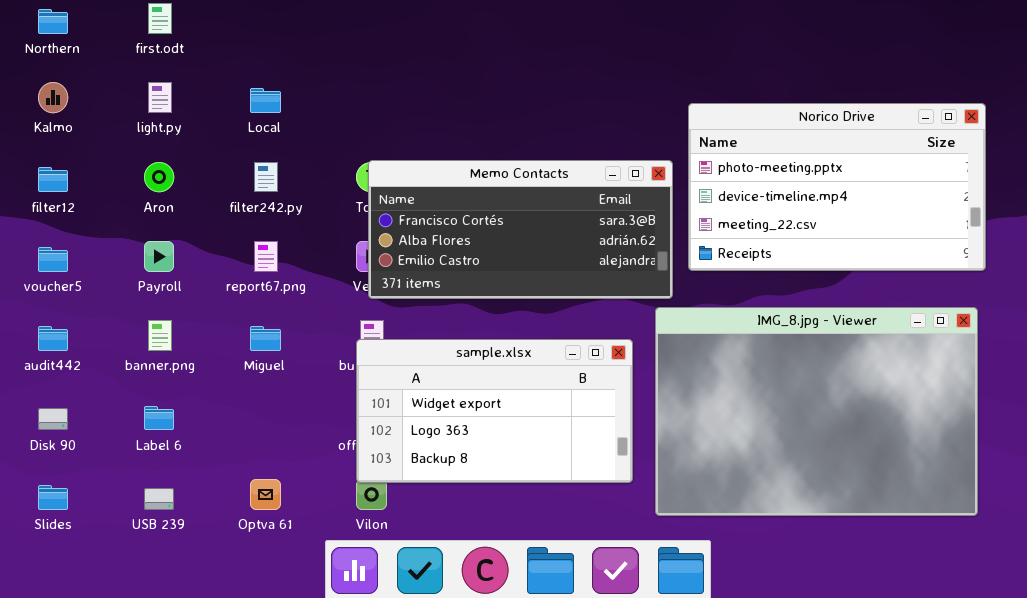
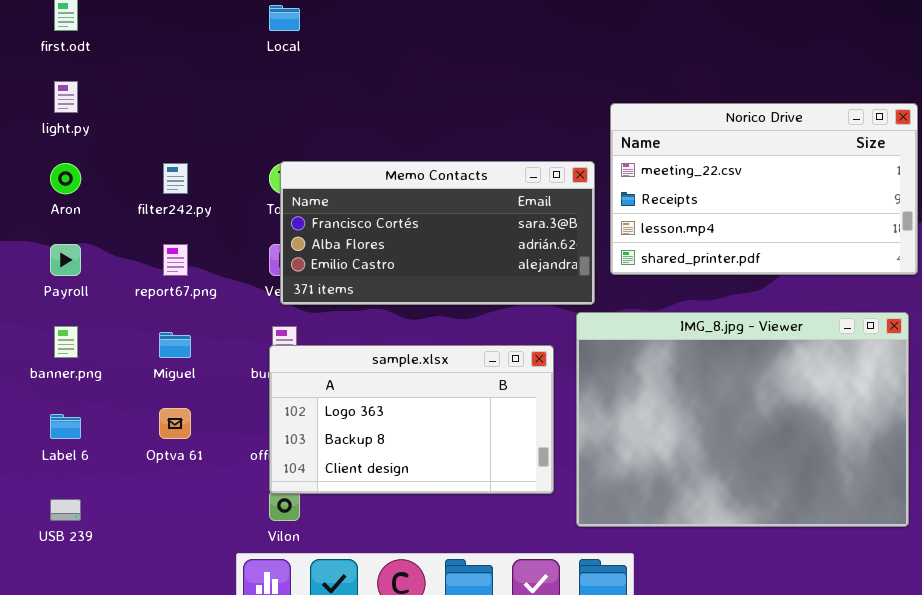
Local: [250,88,281,113] -> [269,5,300,31], moved
Norico Drive: [688,103,986,271] -> [610,103,918,275], scrolled down 2 rows
sample.xlsx: [356,339,633,483] -> [269,345,554,494], scrolled down 1 row
Optva 61: [250,479,281,510] -> [159,408,191,439], moved

